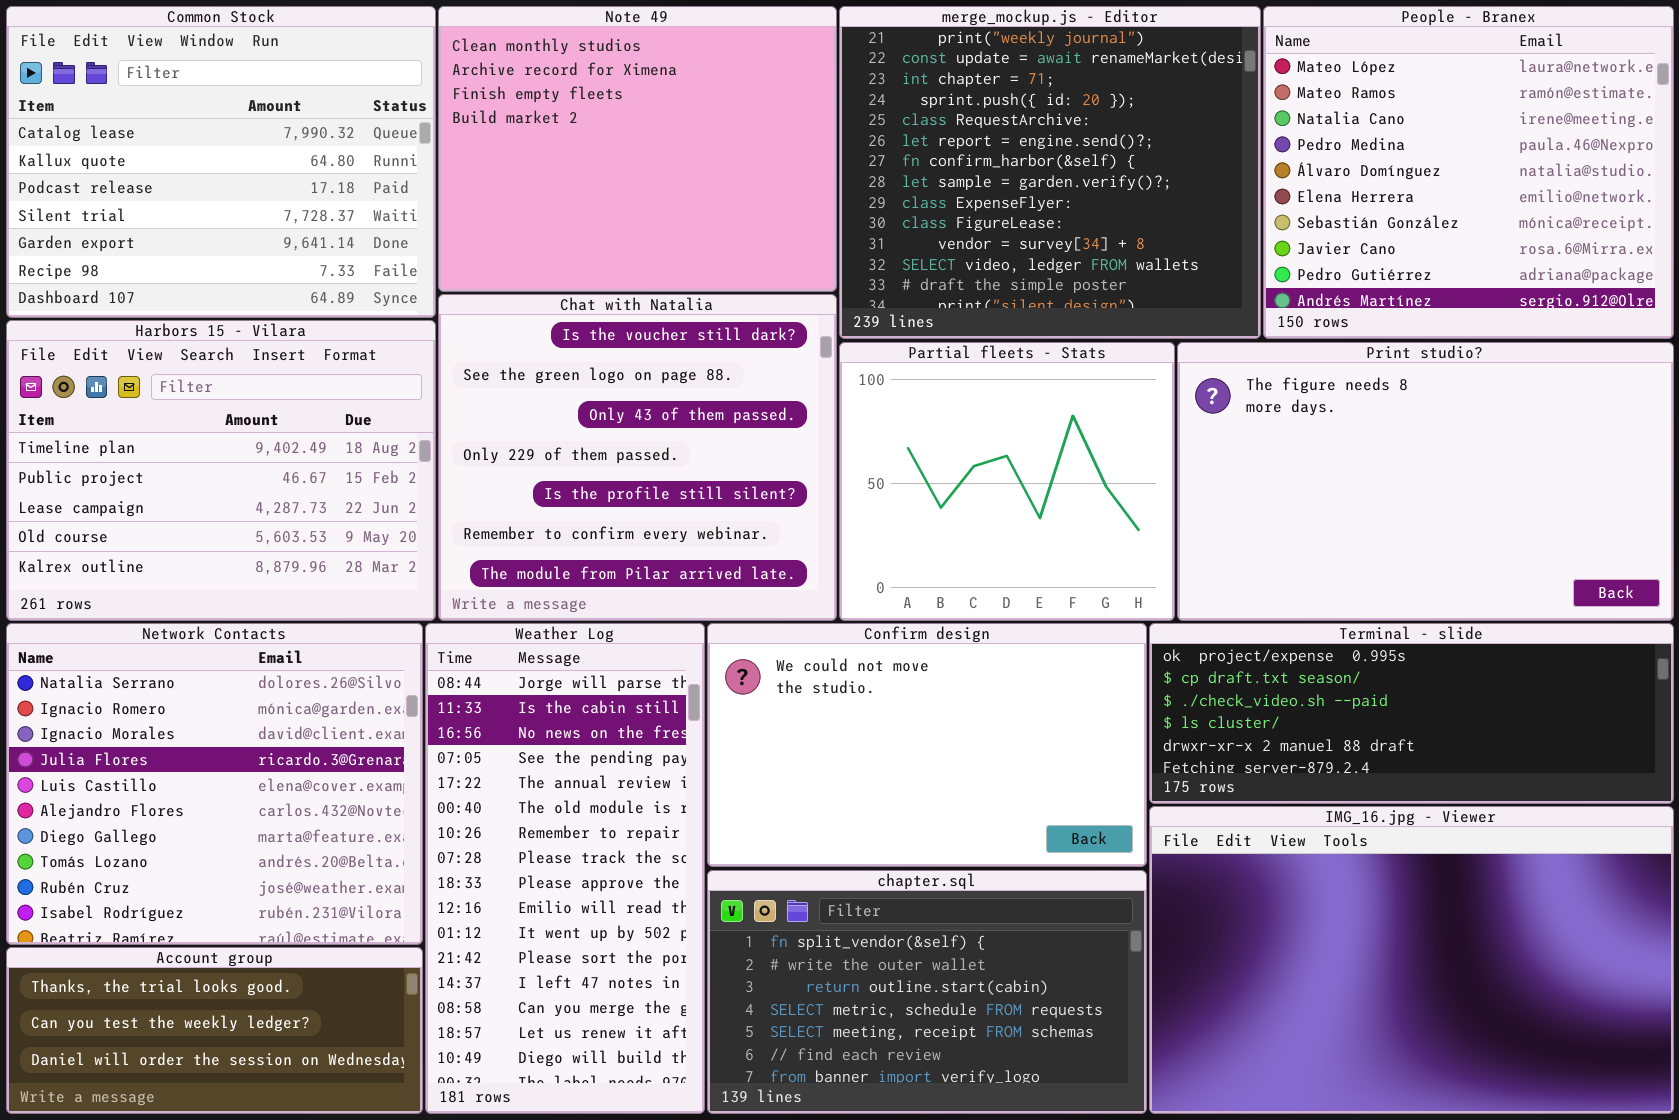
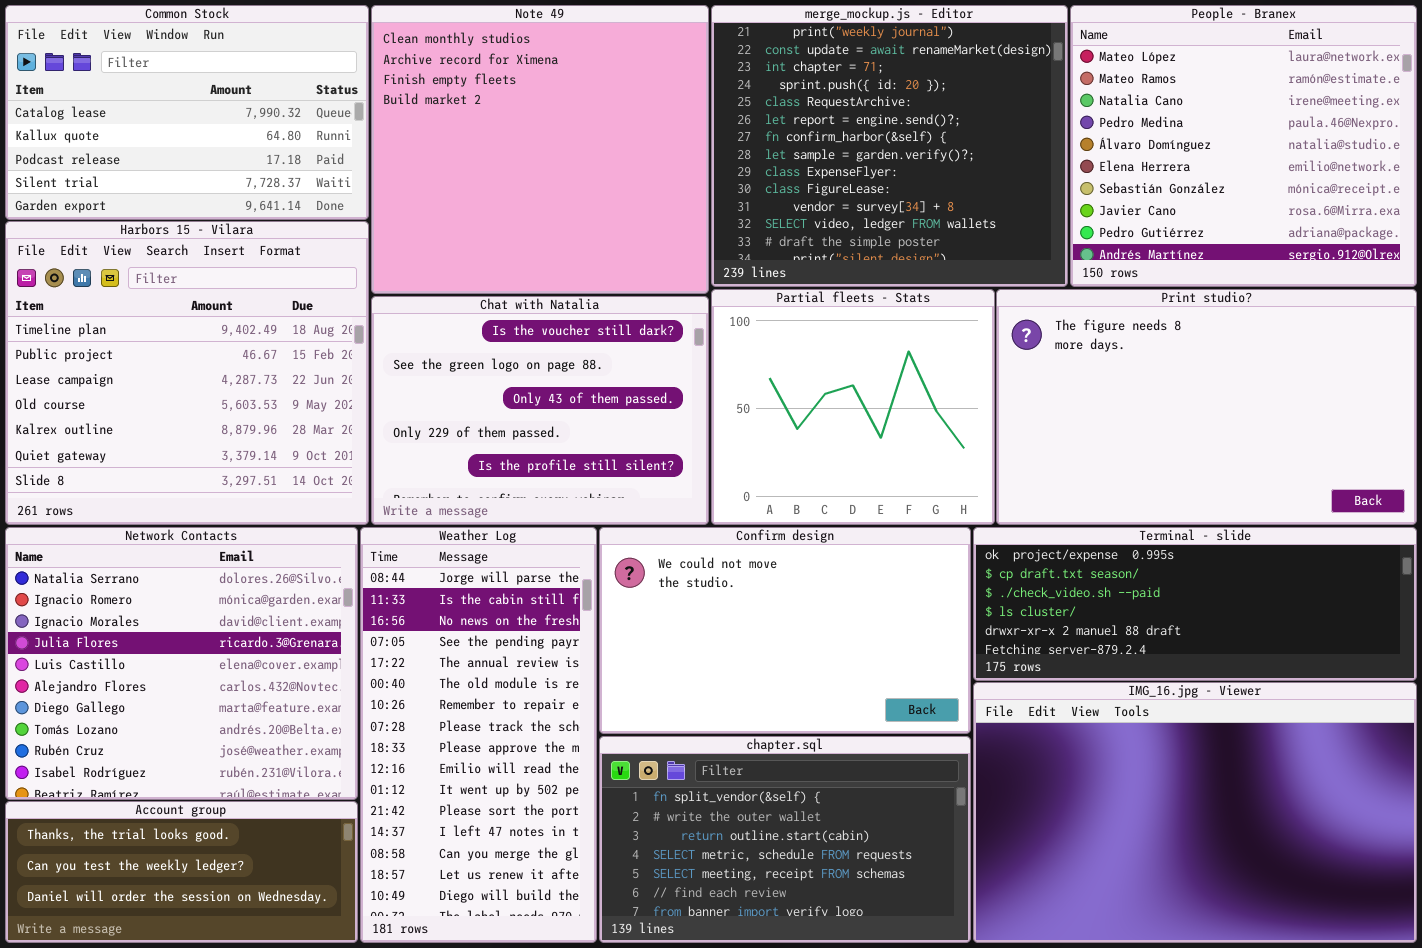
Common Stock: [6,6,436,318] -> [5,5,369,220], resized
Note 49: [438,6,837,292] -> [371,5,709,294], resized
Chat with Natalia: [438,294,837,621] -> [371,296,709,525], resized
Harbors 15 - Vilara: [6,320,436,621] -> [5,221,369,525], resized

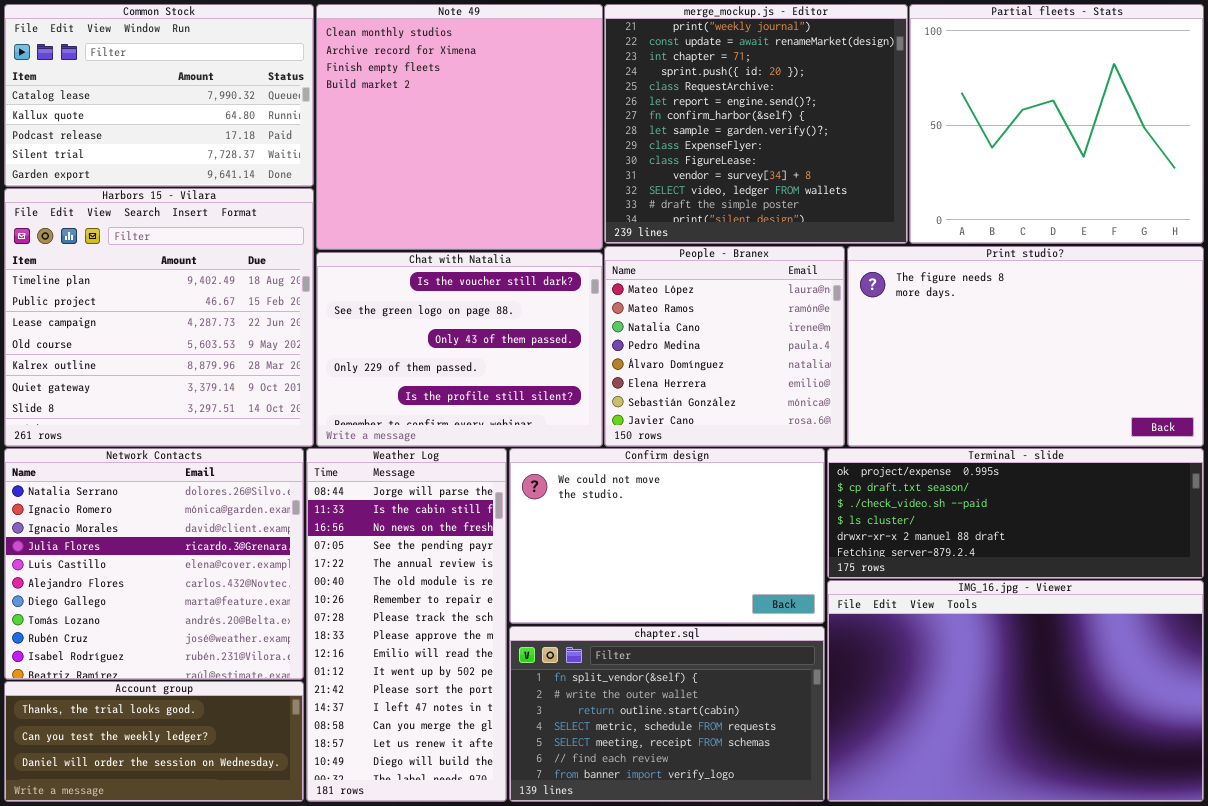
People - Branex: [1070,5,1417,287] -> [604,246,845,447], moved, resized
Partial fleets - Stats: [711,289,995,525] -> [909,4,1204,244], moved, resized

